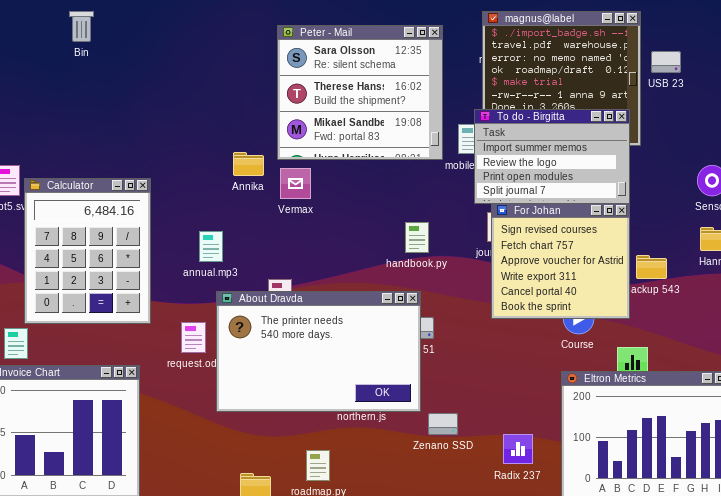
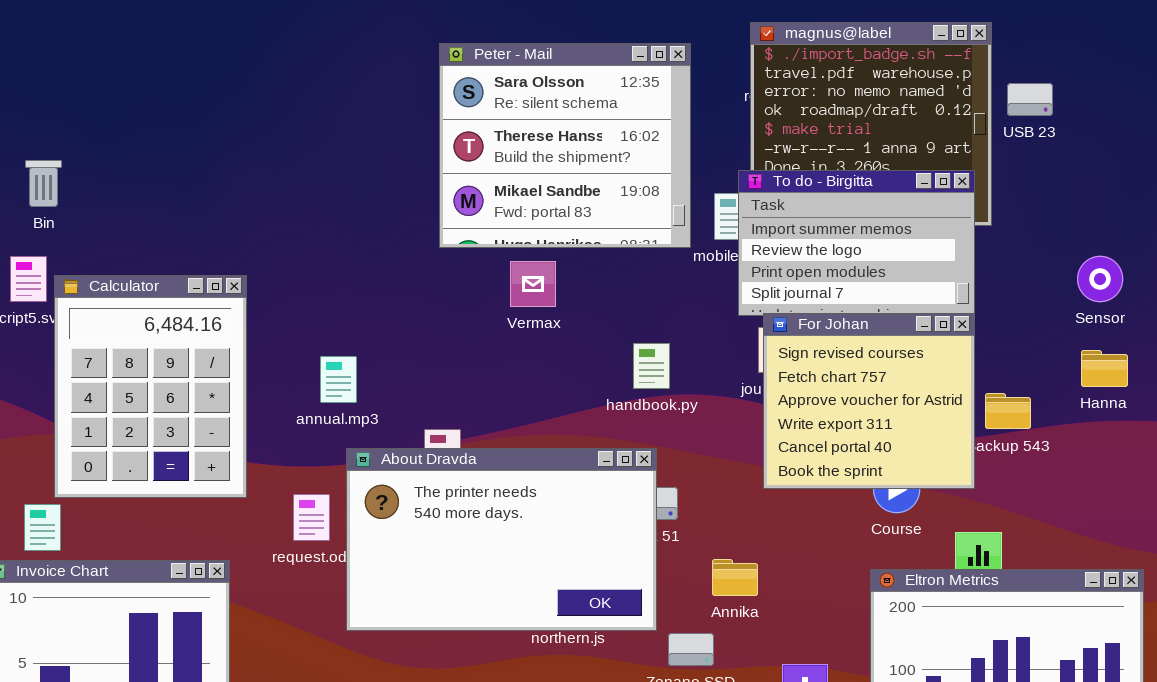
Bin: [69,11,94,42] -> [25,160,62,207], moved
Annika: [233,152,264,176] -> [712,559,758,596], moved
Vermax: [280,168,311,199] -> [510,261,556,307], moved

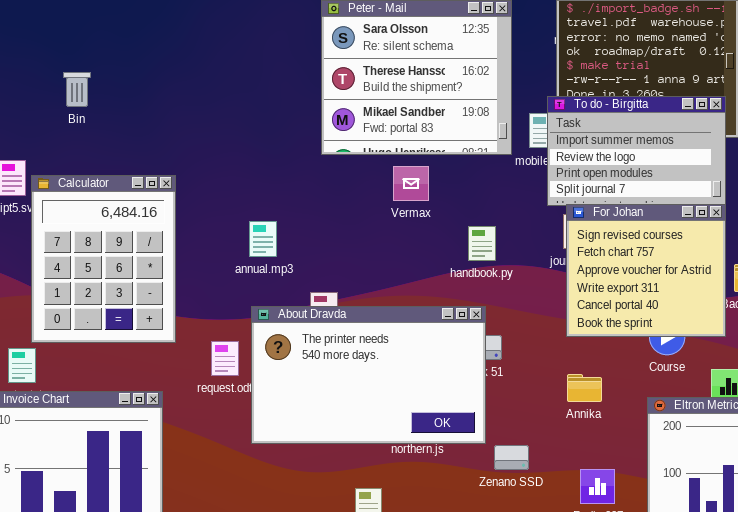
Bin: [25,160,62,207] -> [63,72,91,107], moved
Vermax: [510,261,556,307] -> [393,166,429,201], moved
annual.mp3: [320,356,357,403] -> [249,221,277,257], moved
Annika: [712,559,758,596] -> [567,374,602,402], moved

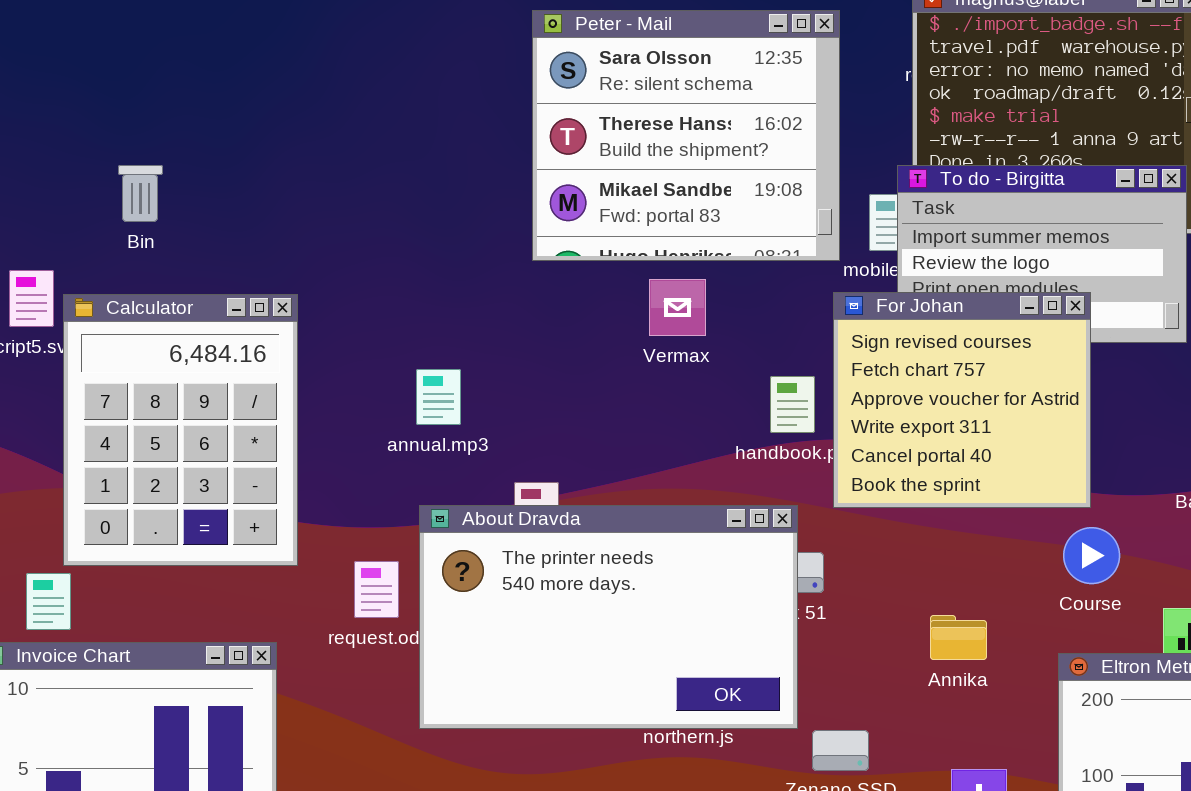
Bin: [63,72,91,107] -> [118,165,163,222], moved
For Johan: [566,204,726,337] -> [833,292,1091,508], moved

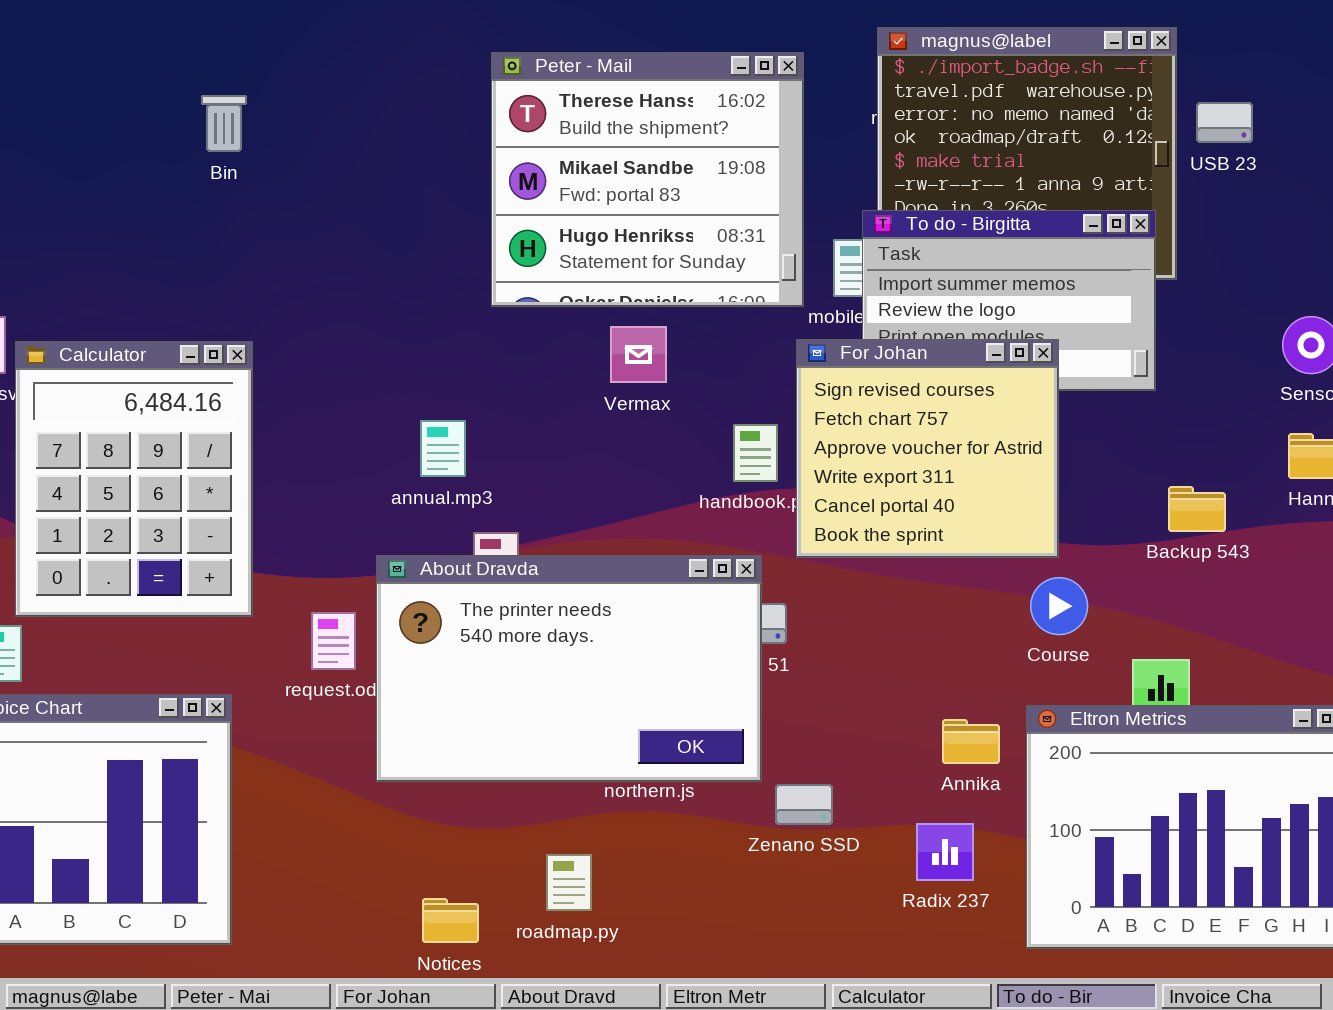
Peter - Mail: [532,10,840,261] -> [491,52,804,307], scrolled down 1 row
Bin: [118,165,163,222] -> [201,95,247,152], moved
annual.mp3: [416,369,461,425] -> [420,420,466,477], moved
Annika: [930,615,987,660] -> [942,719,1000,764], moved

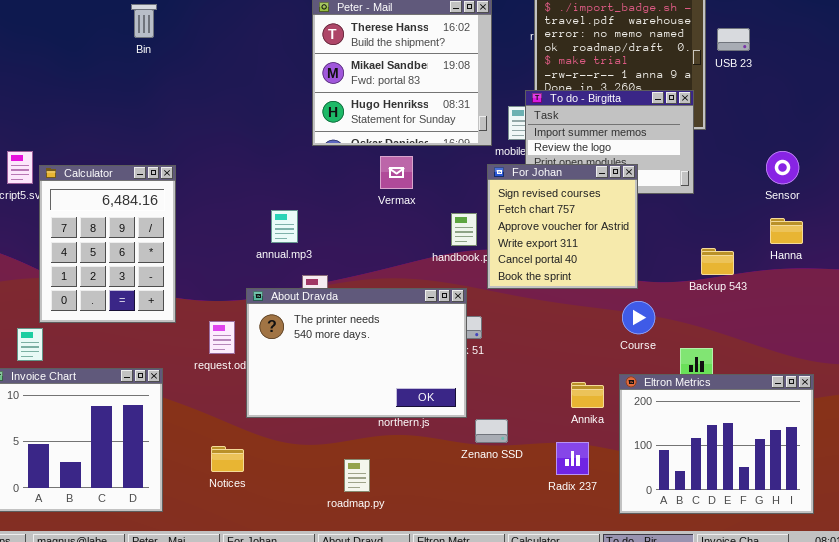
Bin: [201,95,247,152] -> [131,4,157,38], moved
Notices: [422,898,479,943] -> [211,446,244,472], moved

